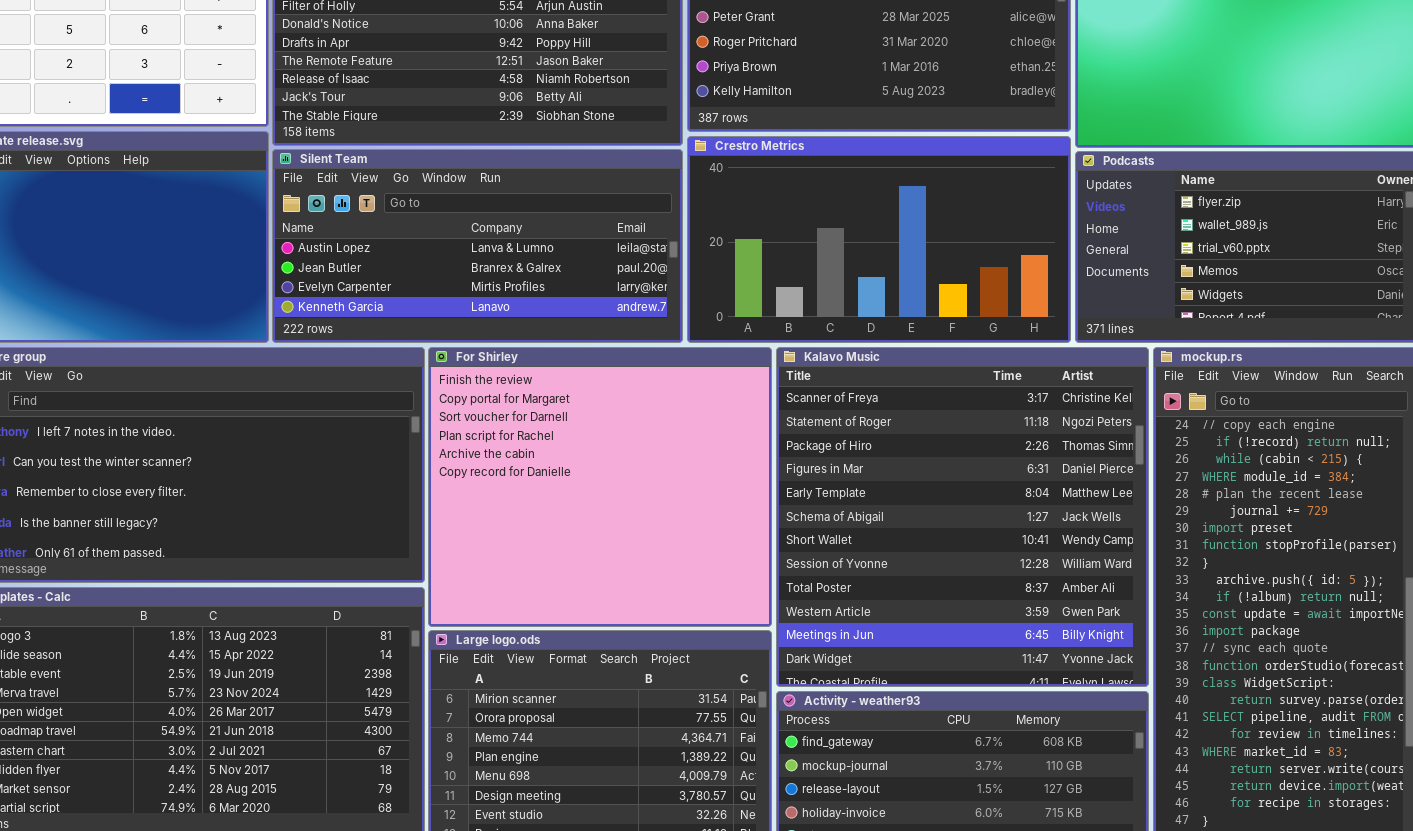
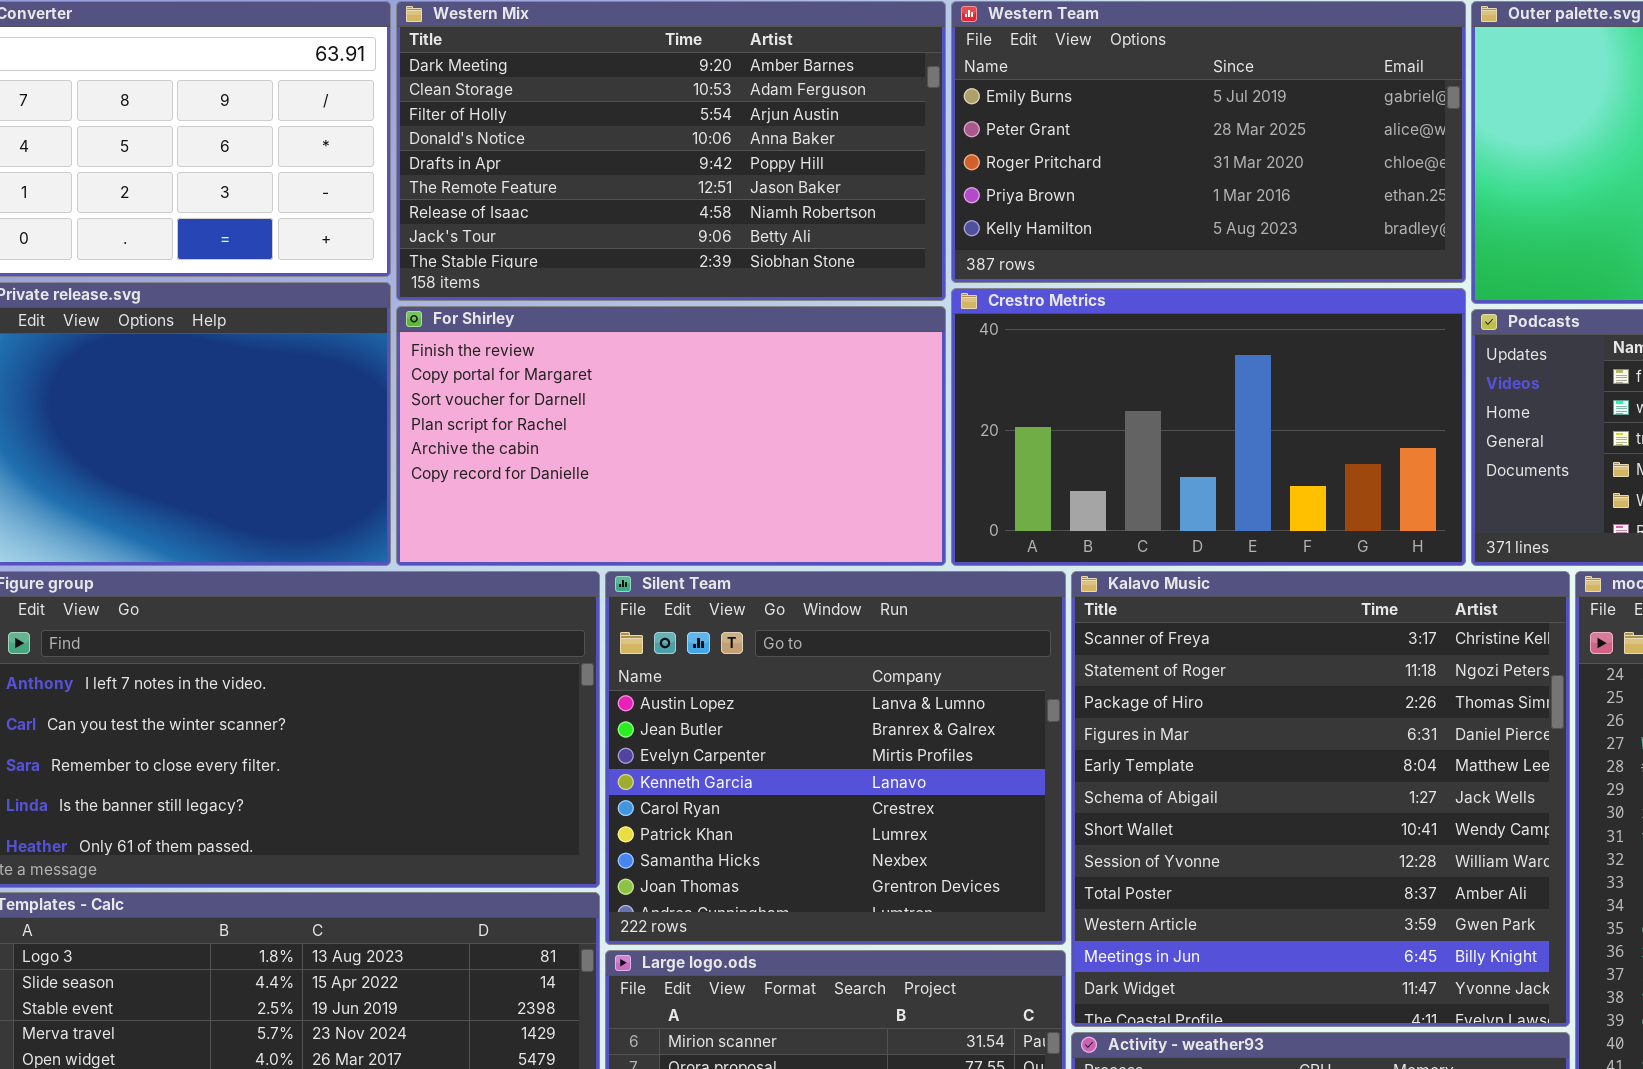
Silent Team: [272,149,683,343] -> [605,571,1066,945], moved, resized
For Shirley: [428,347,772,627] -> [396,306,946,566], moved, resized

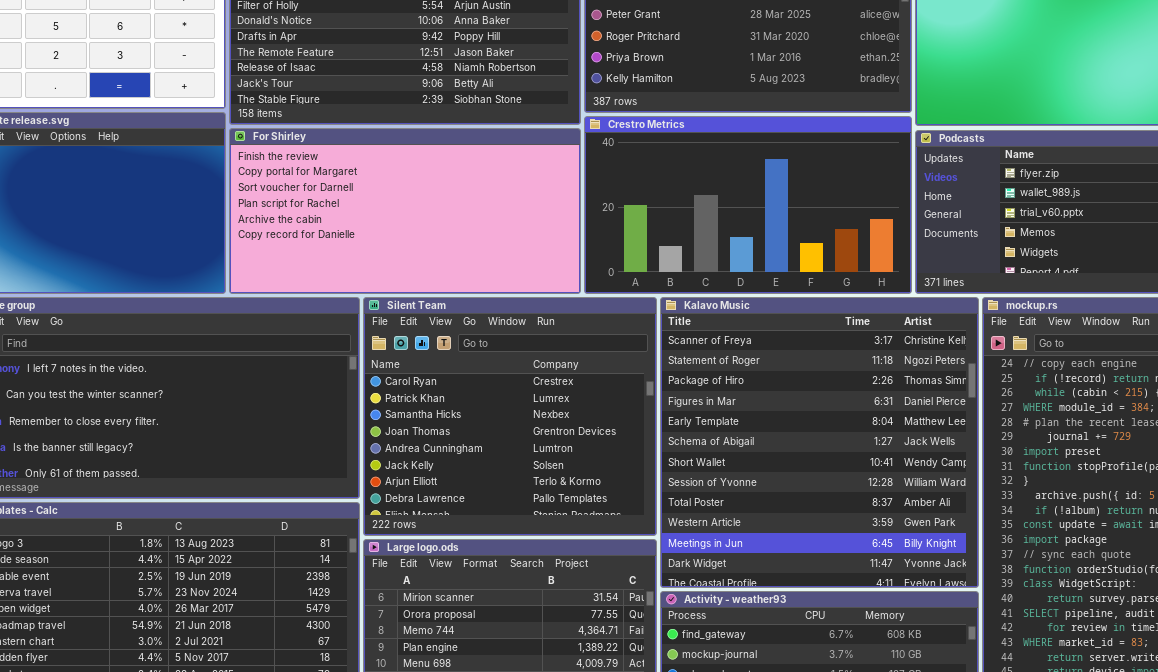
Silent Team: [605,571,1066,945] -> [363,297,657,536], scrolled down 4 rows

